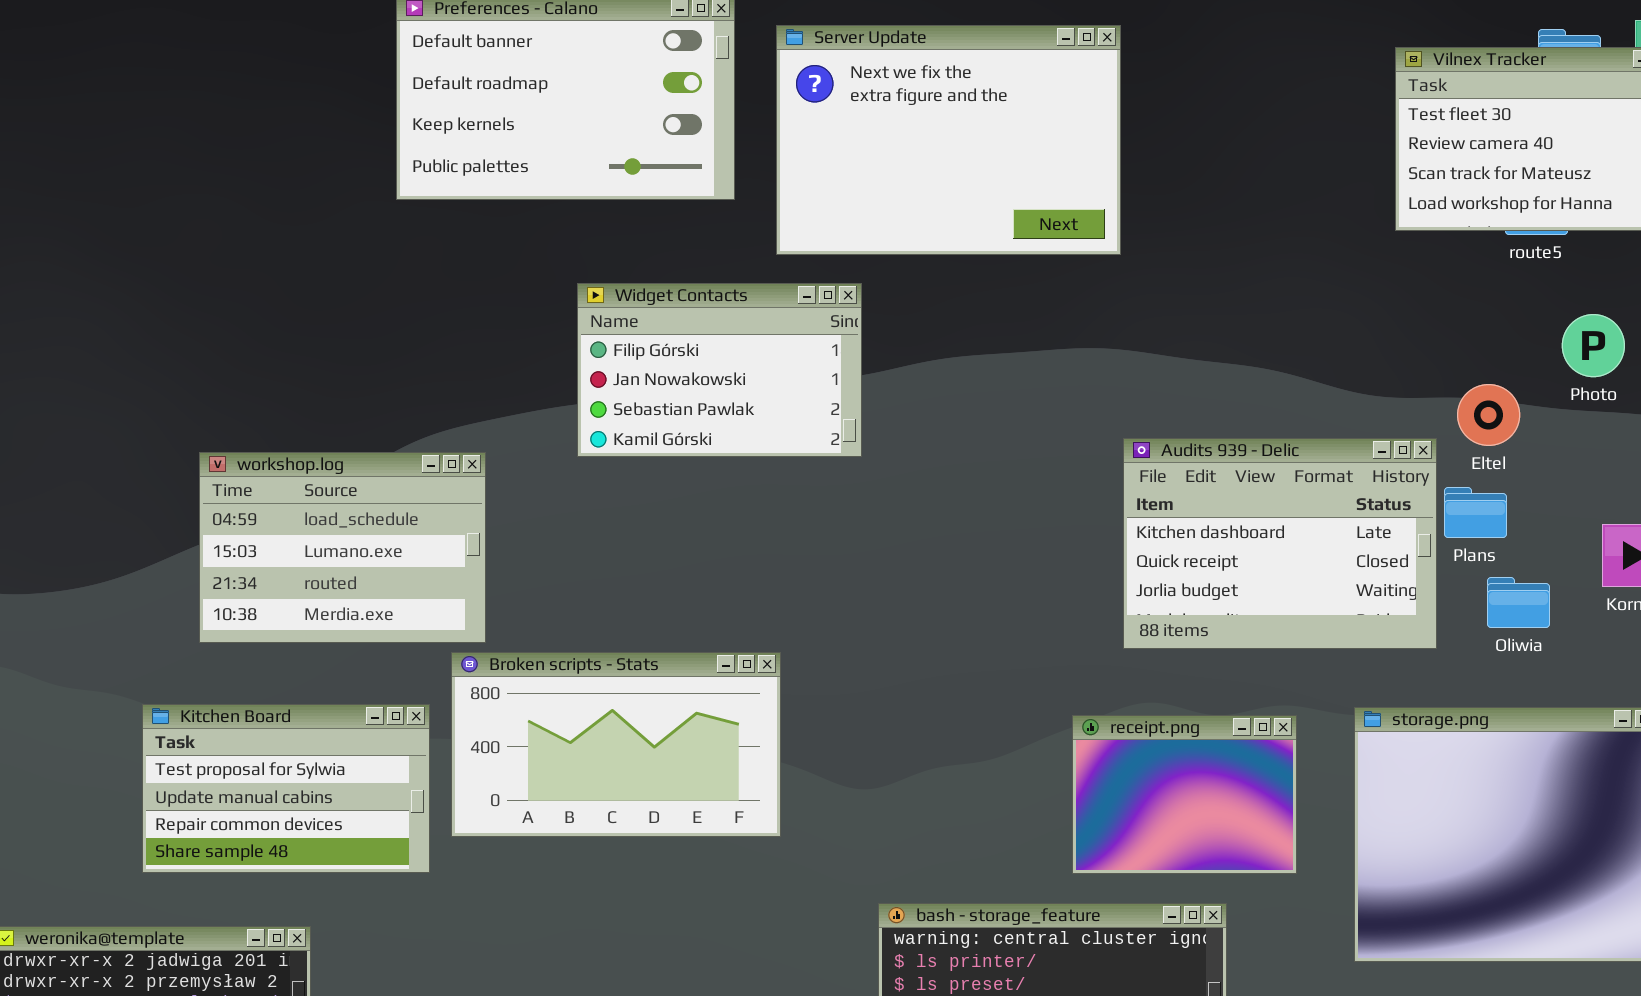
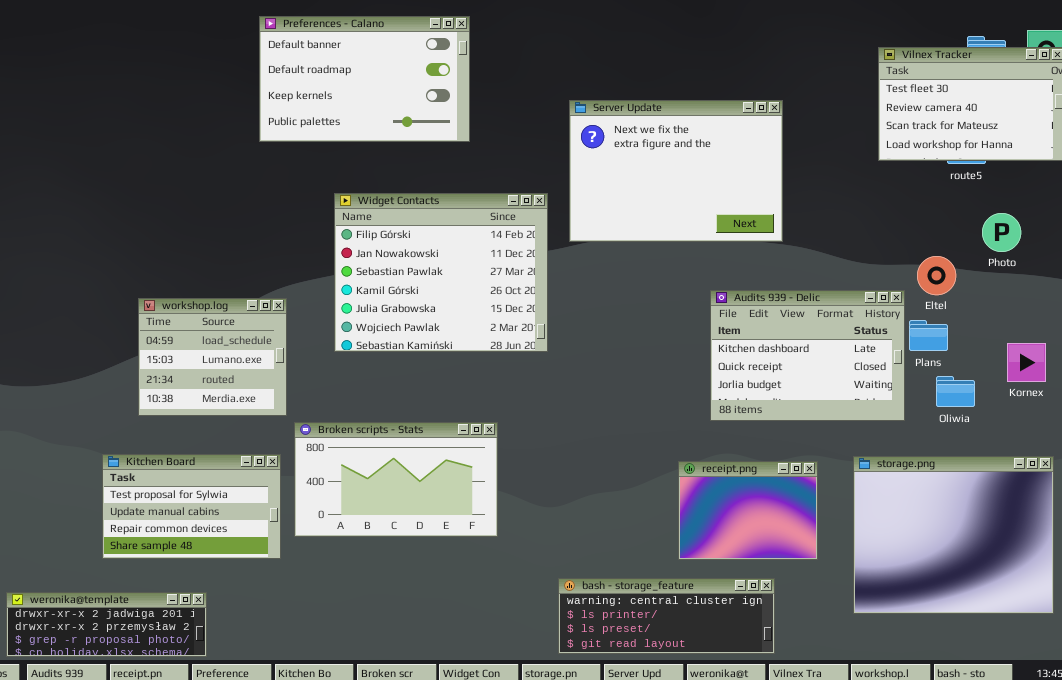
Server Update: [776,25,1121,255] -> [569,100,783,242], moved
Widget Contacts: [577,283,862,457] -> [334,193,548,352], resized
workshop.log: [199,452,486,643] -> [138,298,287,416], resized

